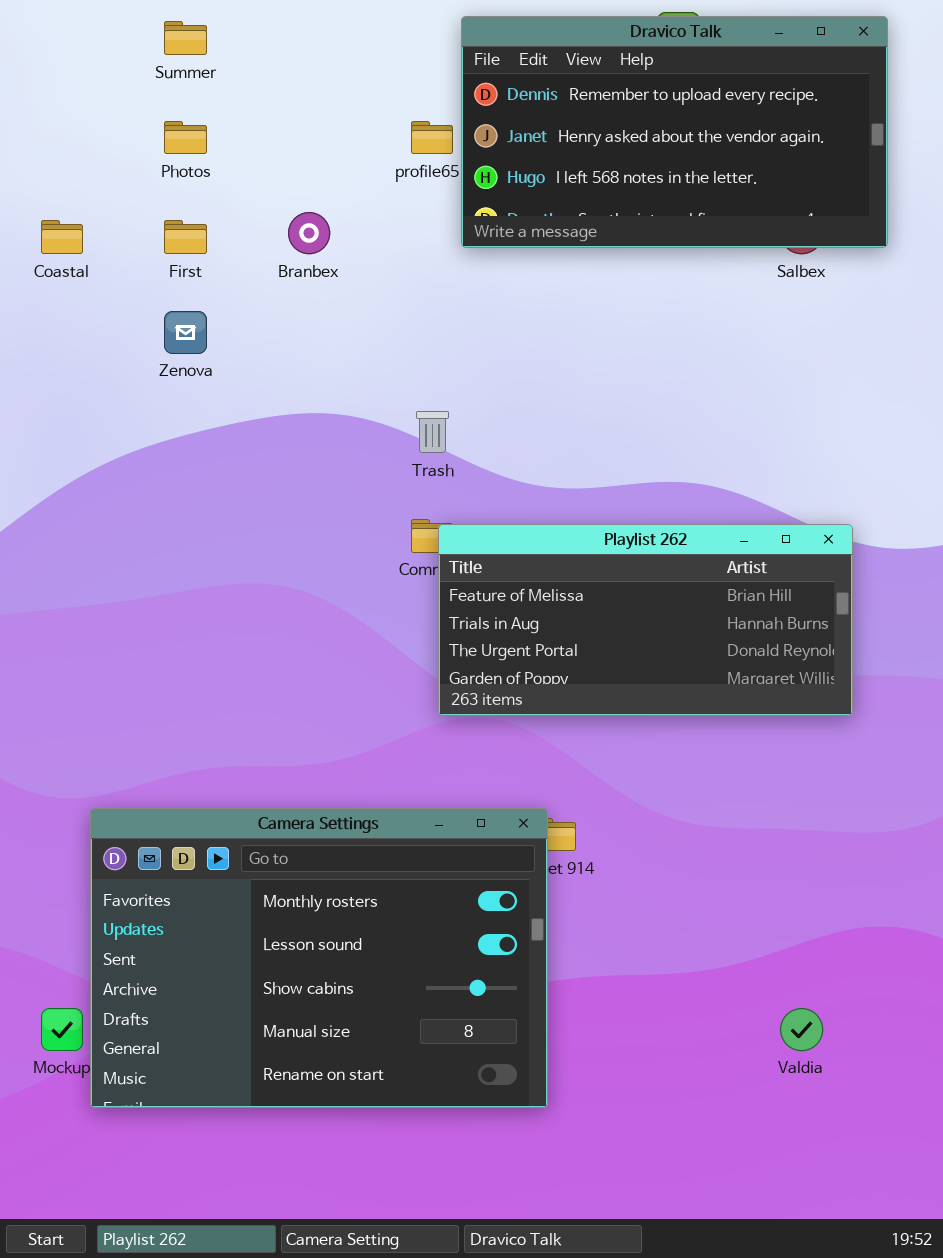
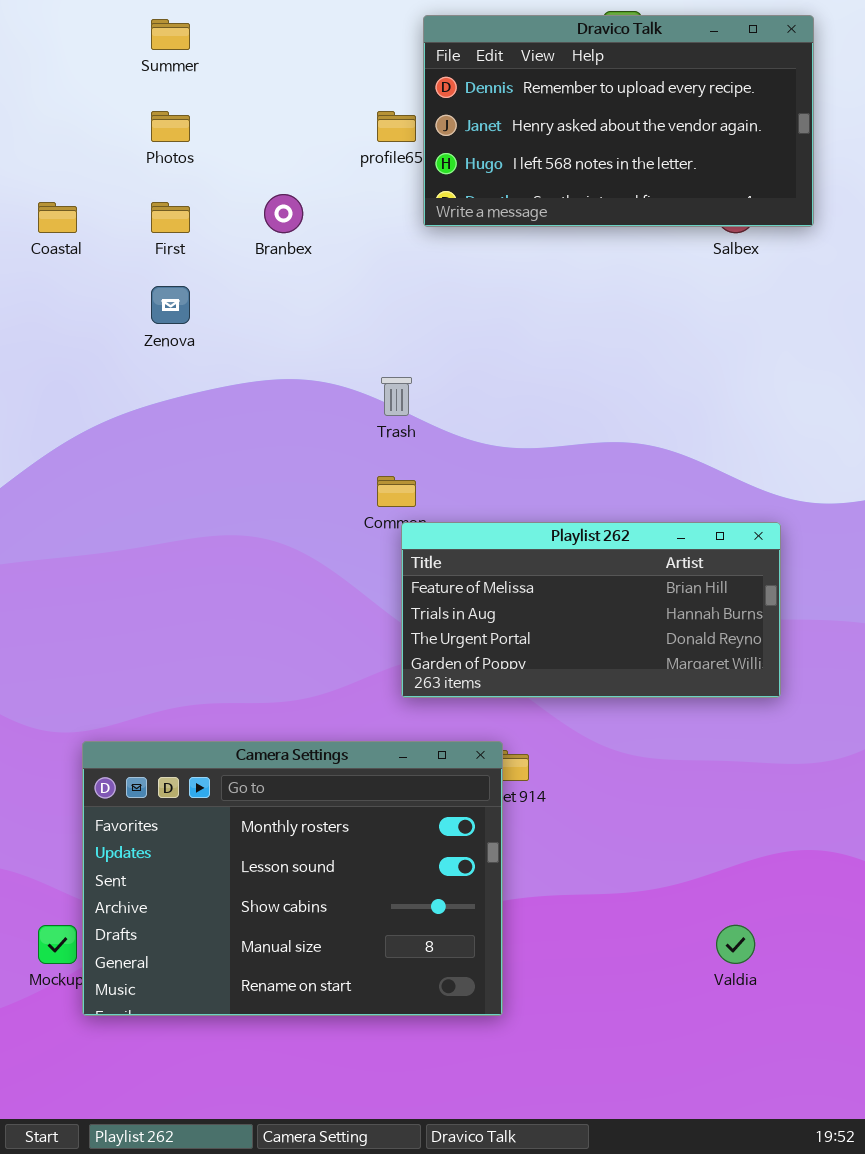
Playlist 262: [438,524,853,716] -> [401,522,781,698], moved

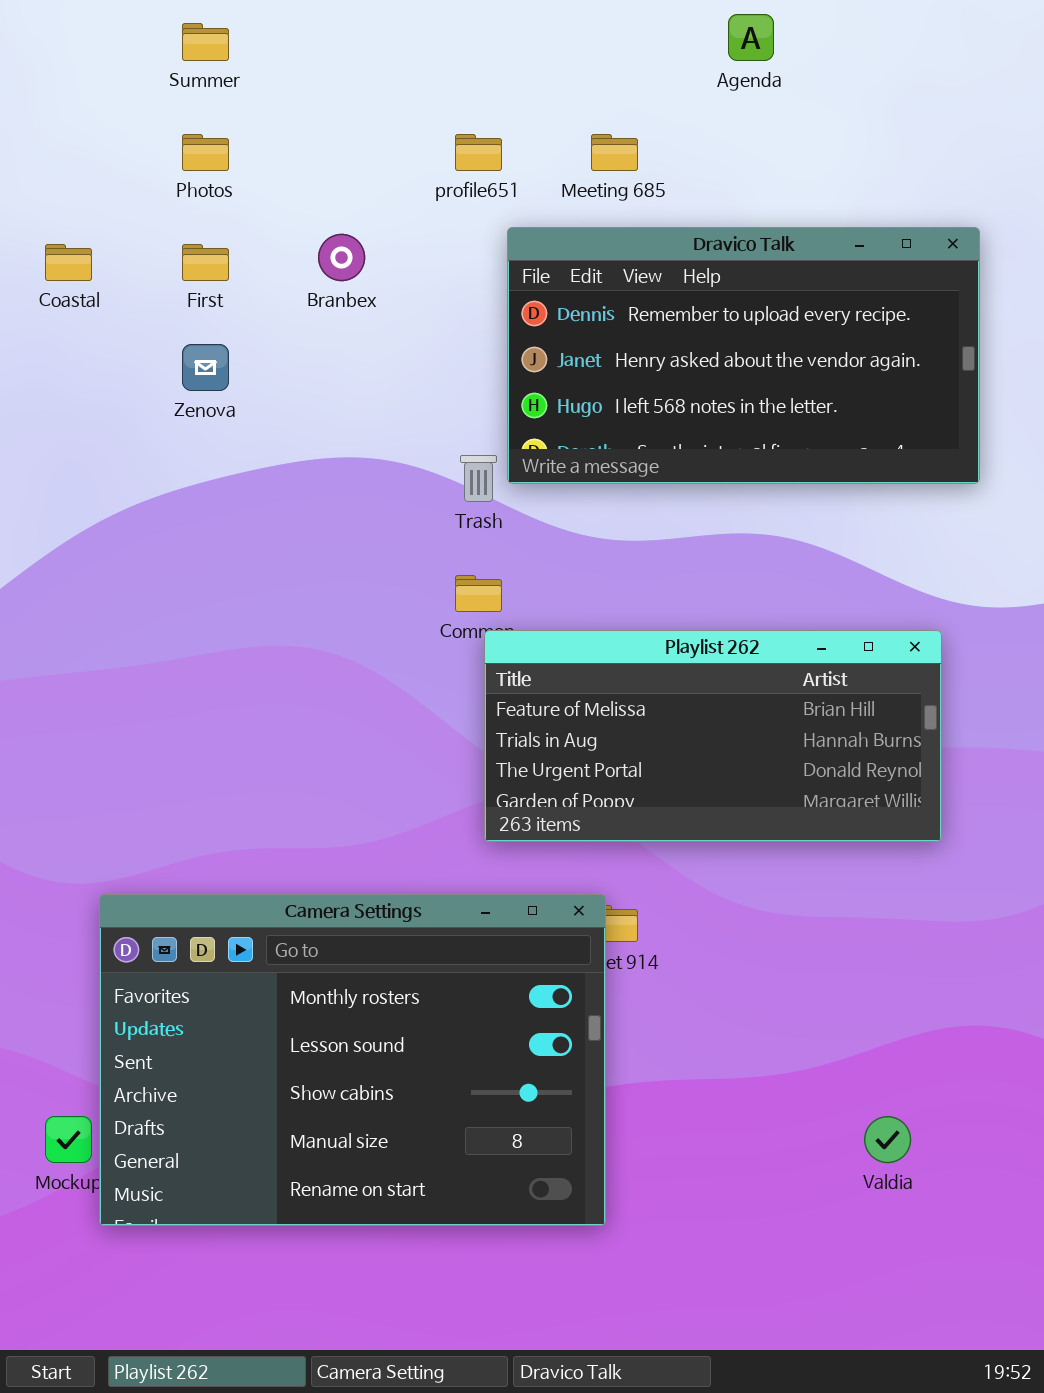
Dravico Talk: [423,15,814,227] -> [507,227,980,484], moved

